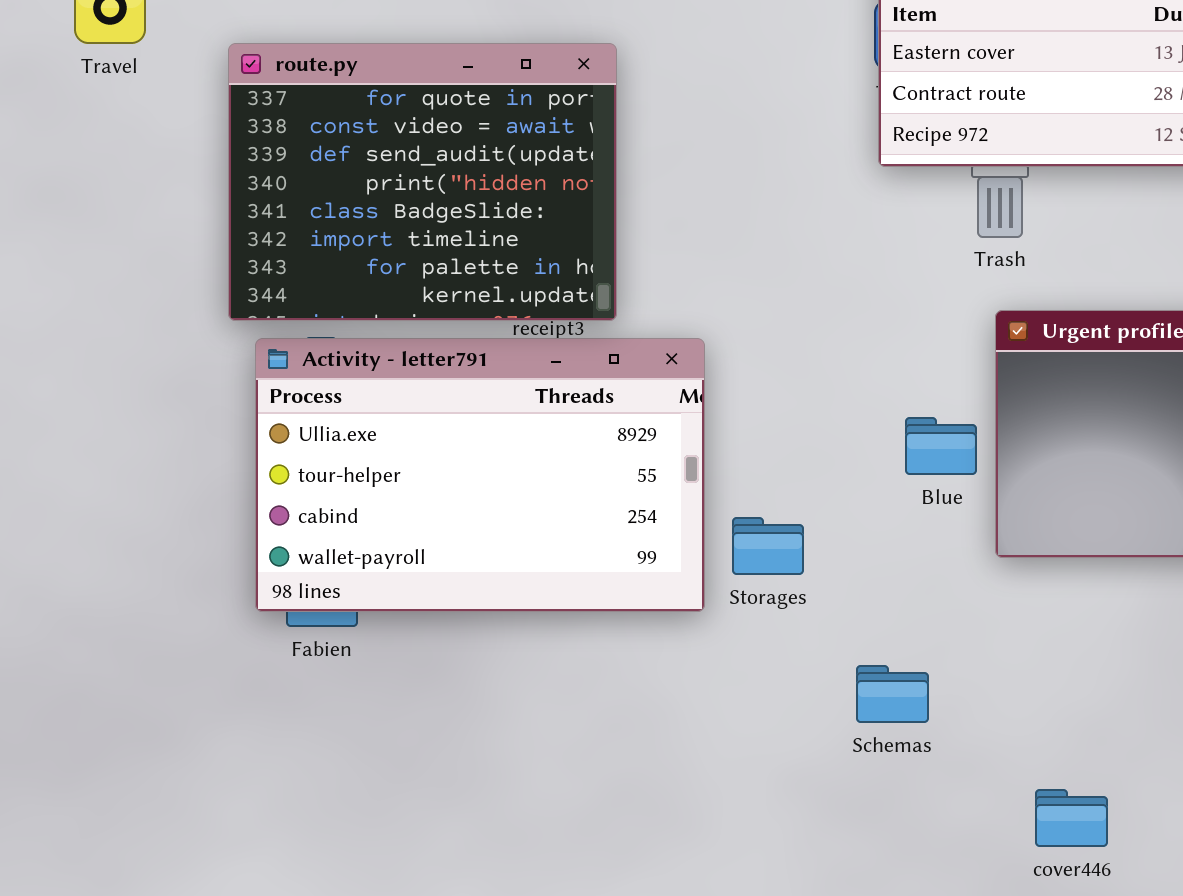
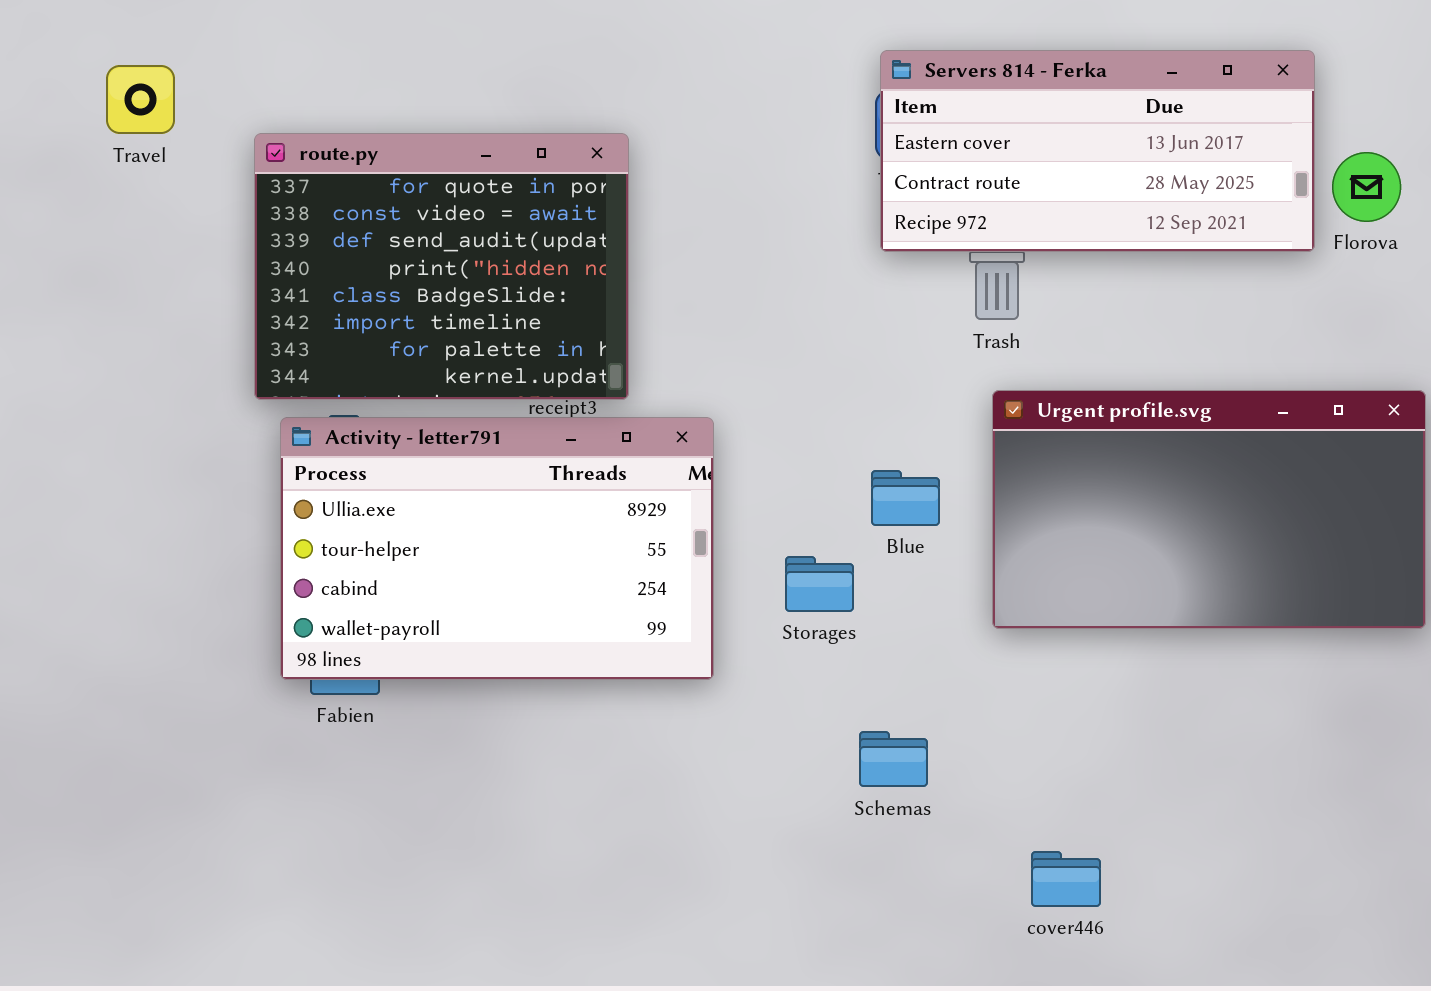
Blue: [905,417,977,475] -> [871,470,940,526], moved
Storages: [732,517,804,575] -> [785,556,854,612], moved

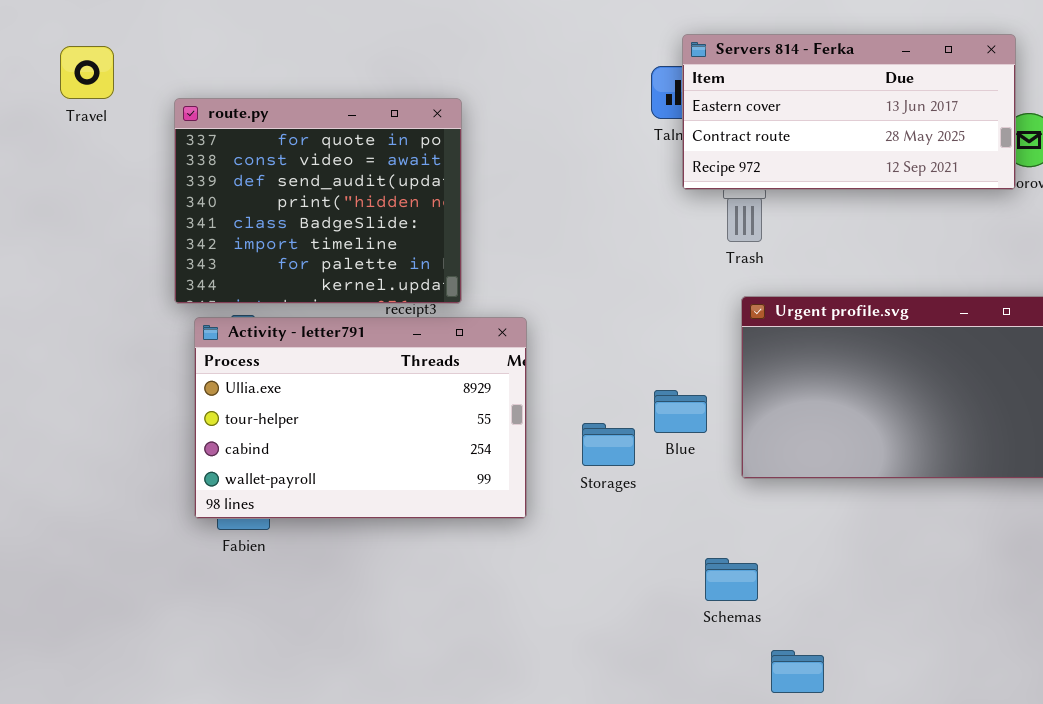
Servers 814 - Ferka: [880,50,1315,252] -> [682,34,1016,190], moved
Blue: [871,470,940,526] -> [654,390,707,433], moved
Schemas: [859,731,928,787] -> [705,558,758,601], moved

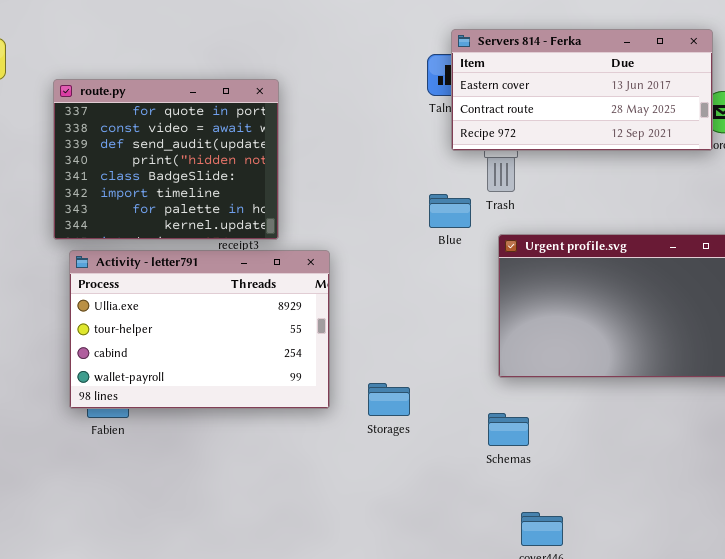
Blue: [654,390,707,433] -> [429,194,471,228], moved
Storages: [582,423,635,466] -> [368,383,410,416], moved
Schemas: [705,558,758,601] -> [488,413,529,446], moved

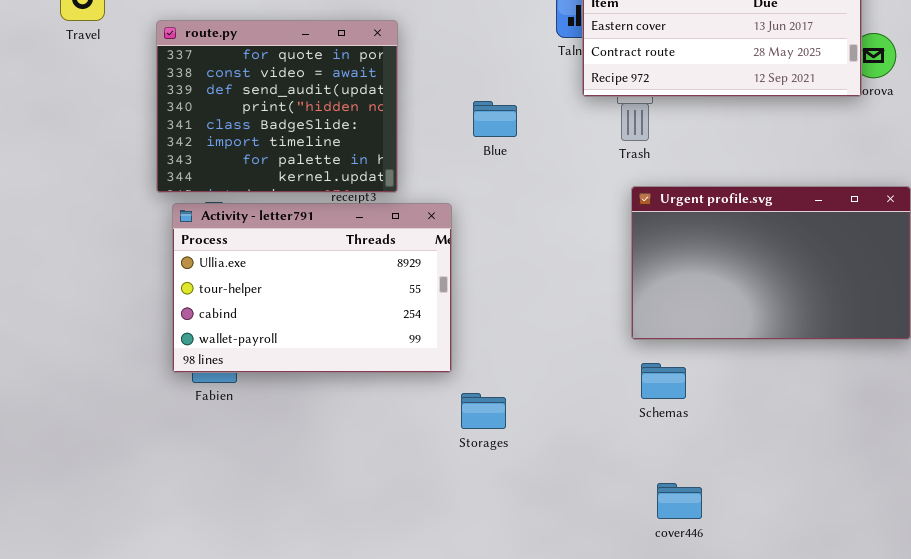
Blue: [429,194,471,228] -> [473,101,517,137], moved
Storages: [368,383,410,416] -> [461,393,506,429], moved
Schemas: [488,413,529,446] -> [641,363,686,399], moved

